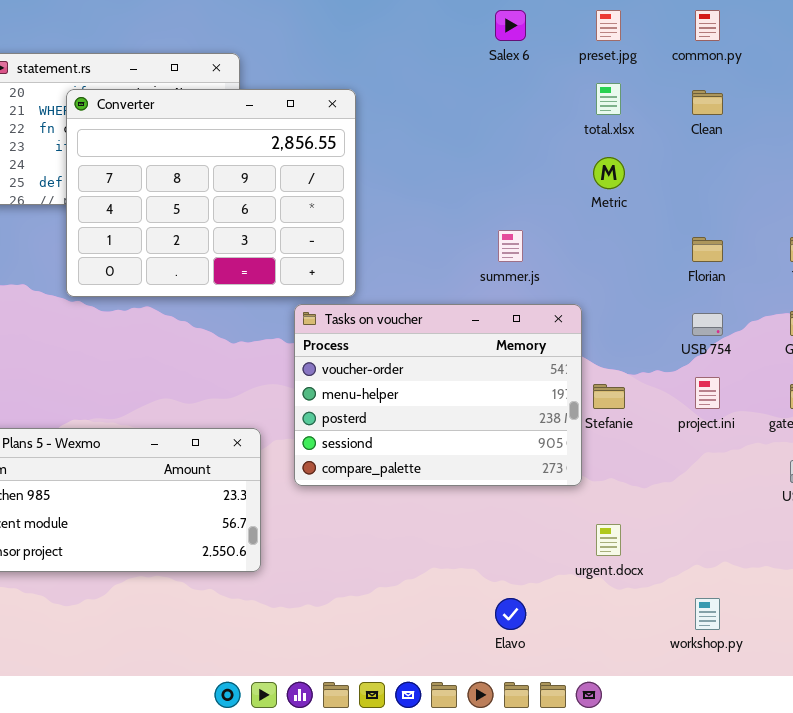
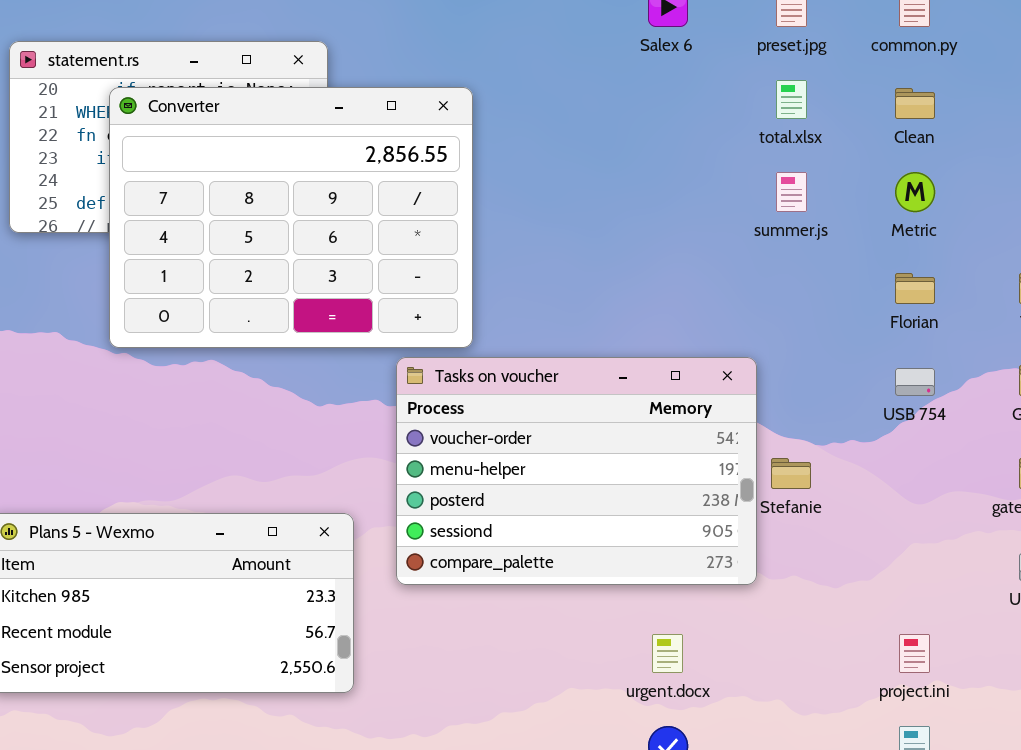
Metric: [593,157,625,189] -> [895,172,935,212], moved
summer.js: [498,230,523,262] -> [776,172,807,212], moved
project.ini: [695,377,720,409] -> [899,634,930,673], moved
urgent.docx: [596,524,621,556] -> [652,634,683,673], moved

